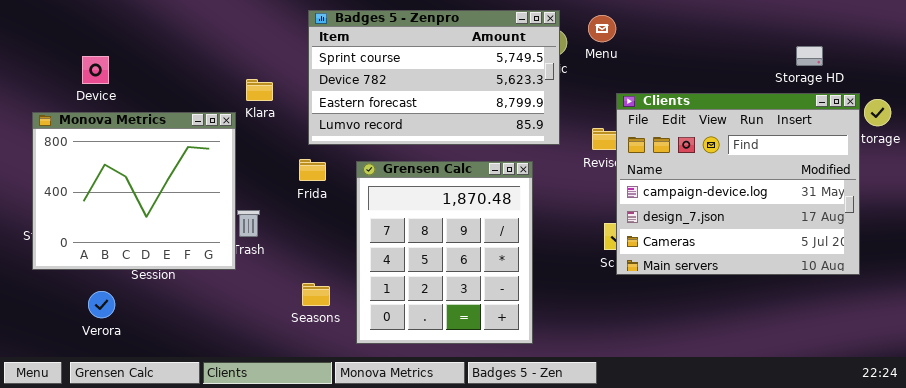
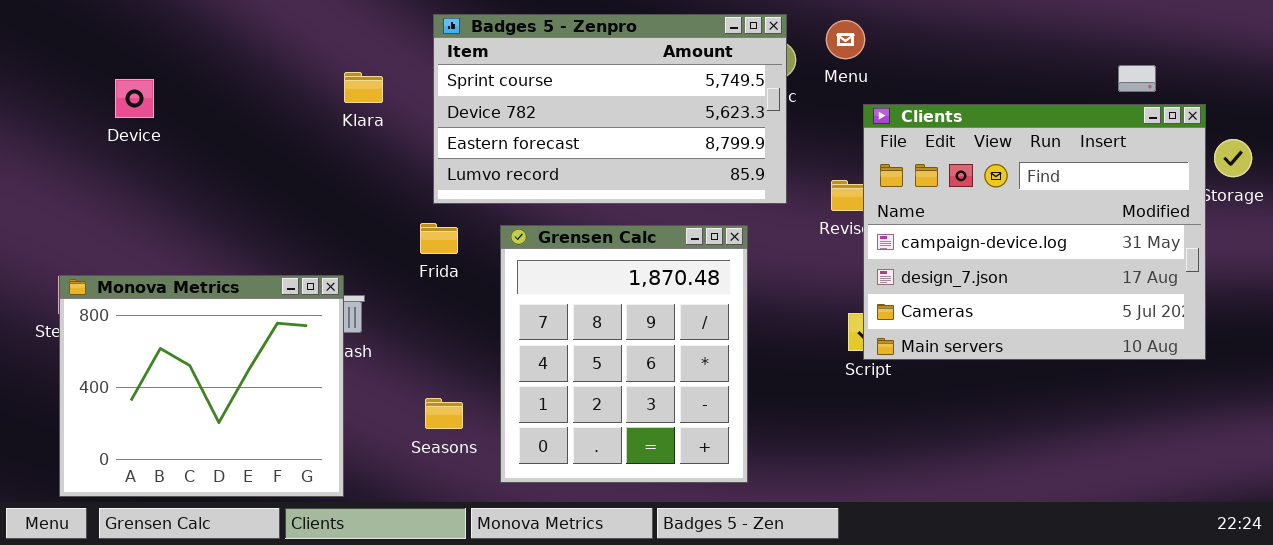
Klara: [246,79,273,101] -> [344,72,383,103], moved
Clients: [616,93,860,275] -> [863,104,1206,360], moved
Monova Metrics: [32,112,236,270] -> [59,275,344,497], moved

